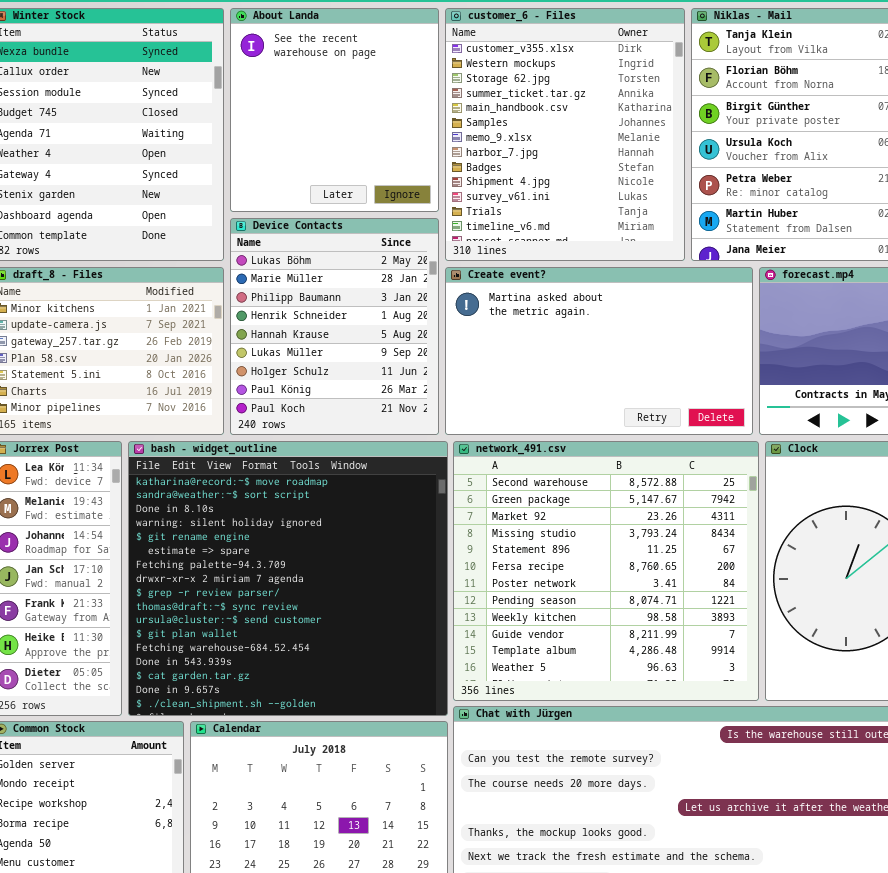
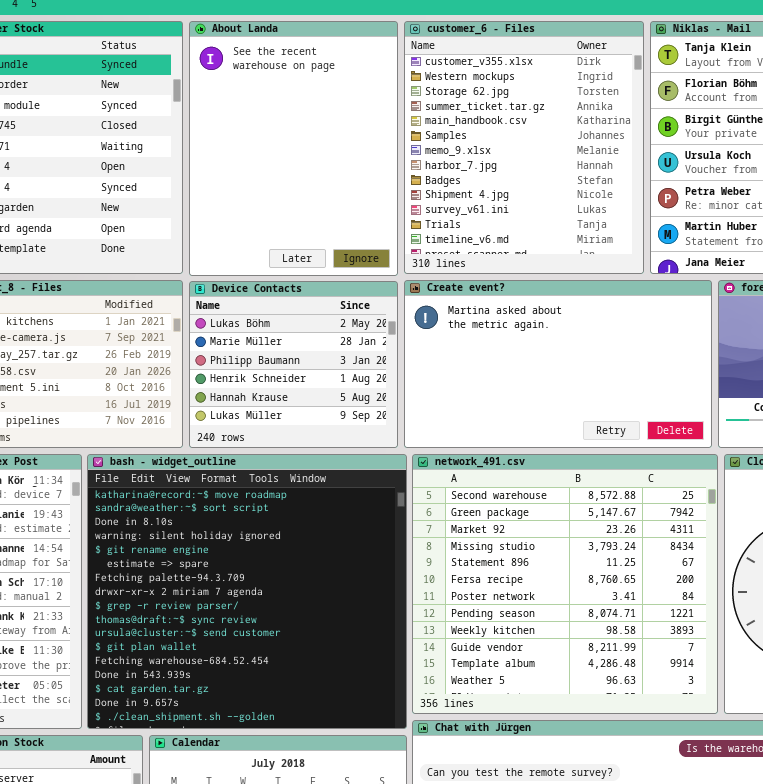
About Landa: [230,8,439,212] -> [189,21,398,276], resized
Device Contacts: [230,218,439,435] -> [189,281,398,448], resized

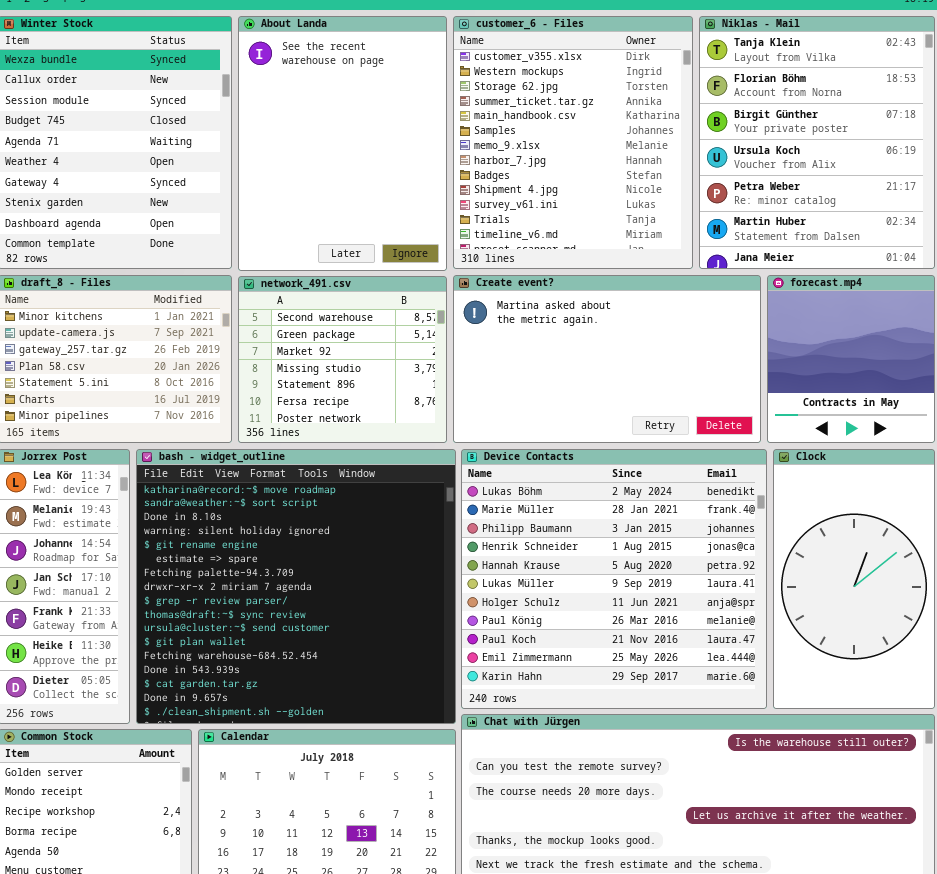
Device Contacts: [189,281,398,448] -> [461,449,767,709], moved, resized
network_491.csv: [412,454,718,714] -> [238,276,447,443], moved, resized

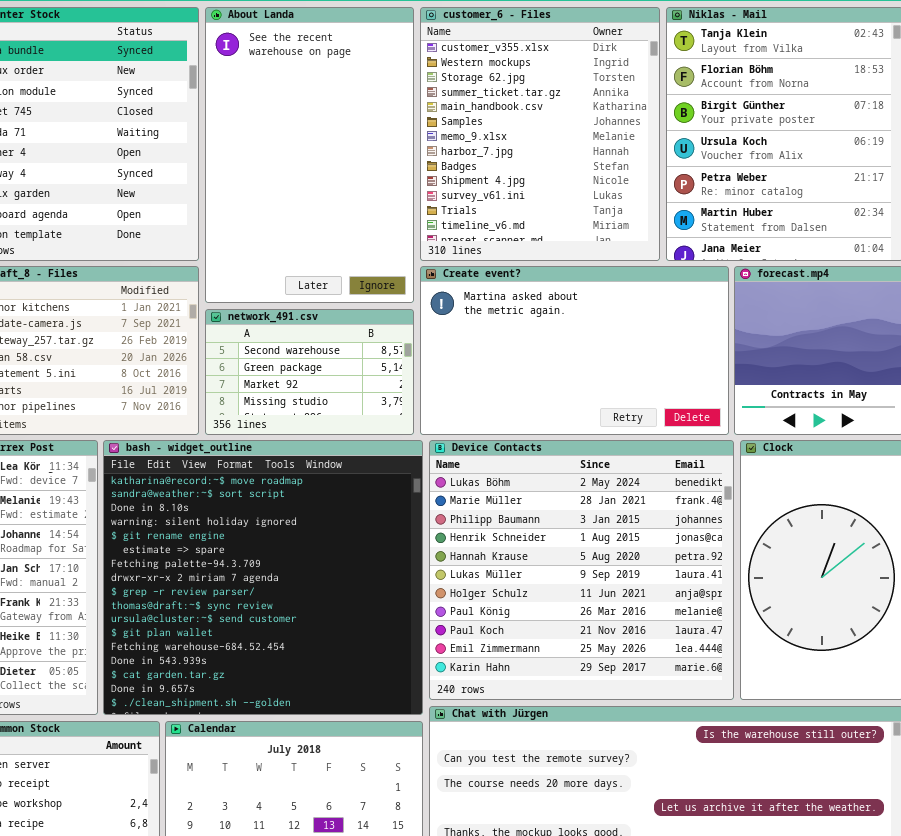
About Landa: [238,16,447,271] -> [205,7,414,303], resized
network_491.csv: [238,276,447,443] -> [205,309,414,435], resized

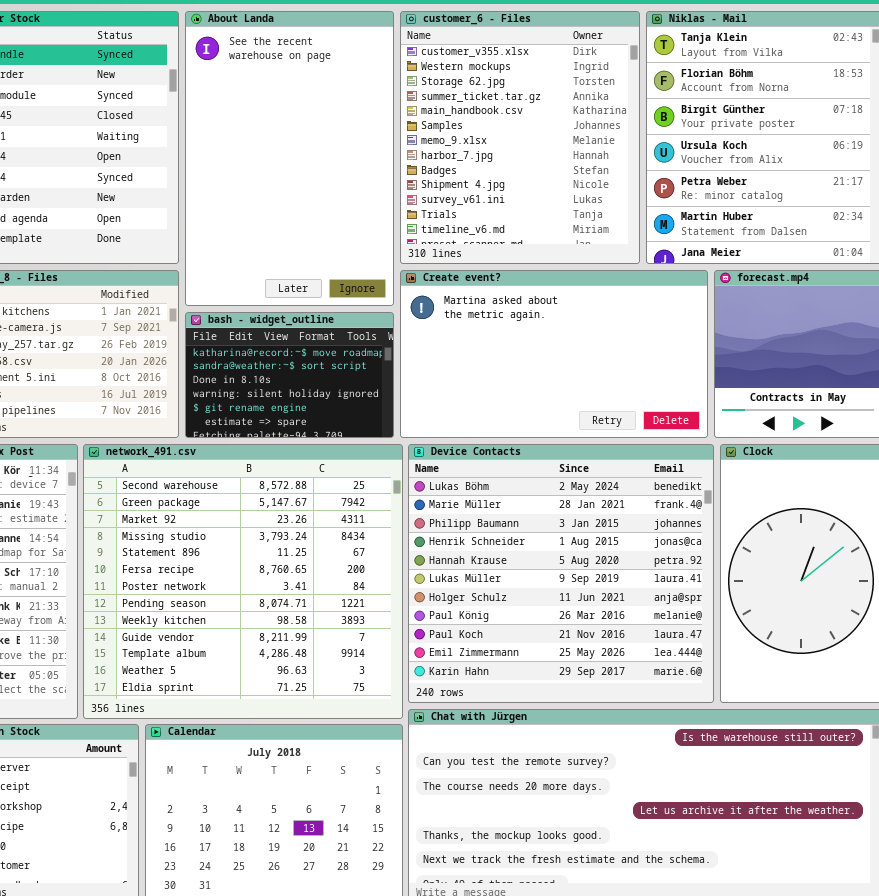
network_491.csv: [205,309,414,435] -> [83,444,403,719], moved, resized
bash - widget_outline: [103,440,423,715] -> [185,312,394,438], moved, resized

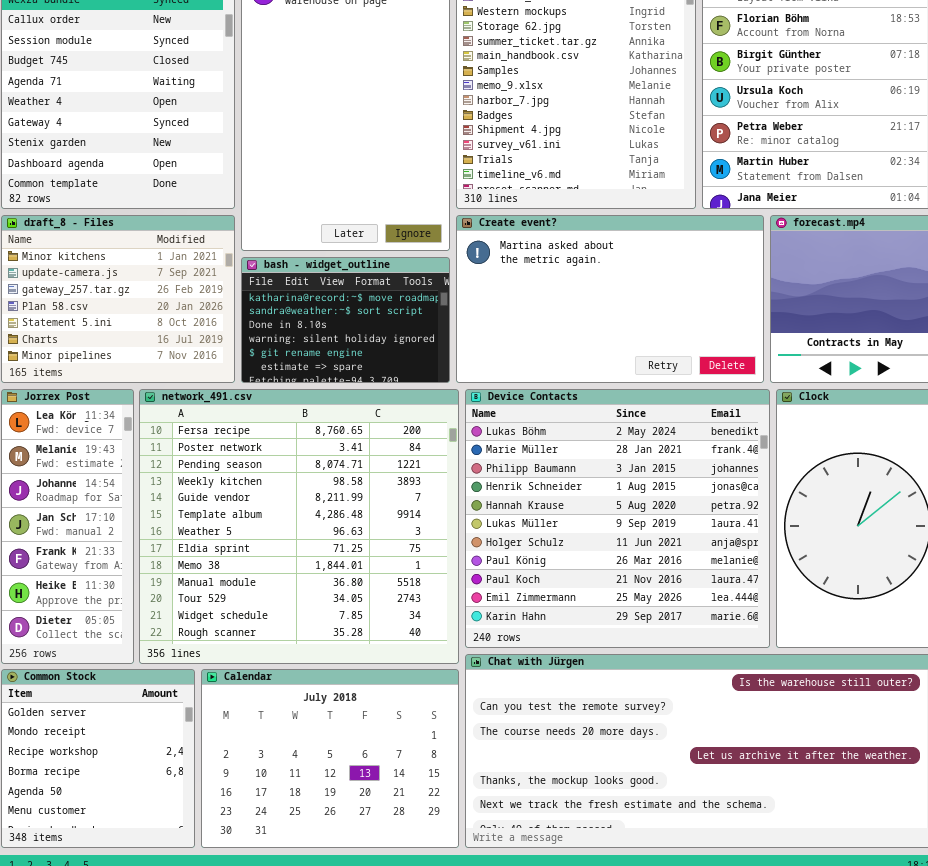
network_491.csv: [83,444,403,719] -> [139,389,459,664], scrolled down 5 rows

